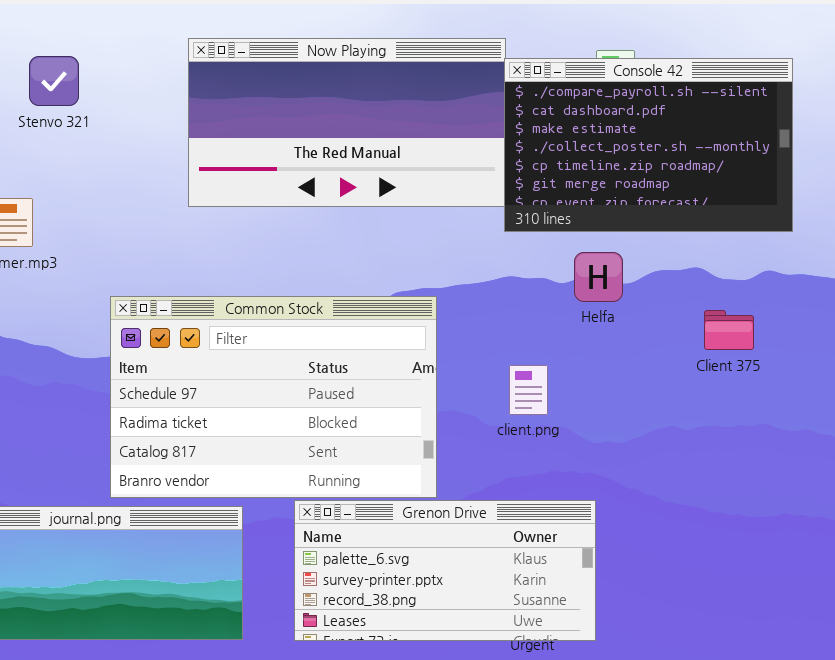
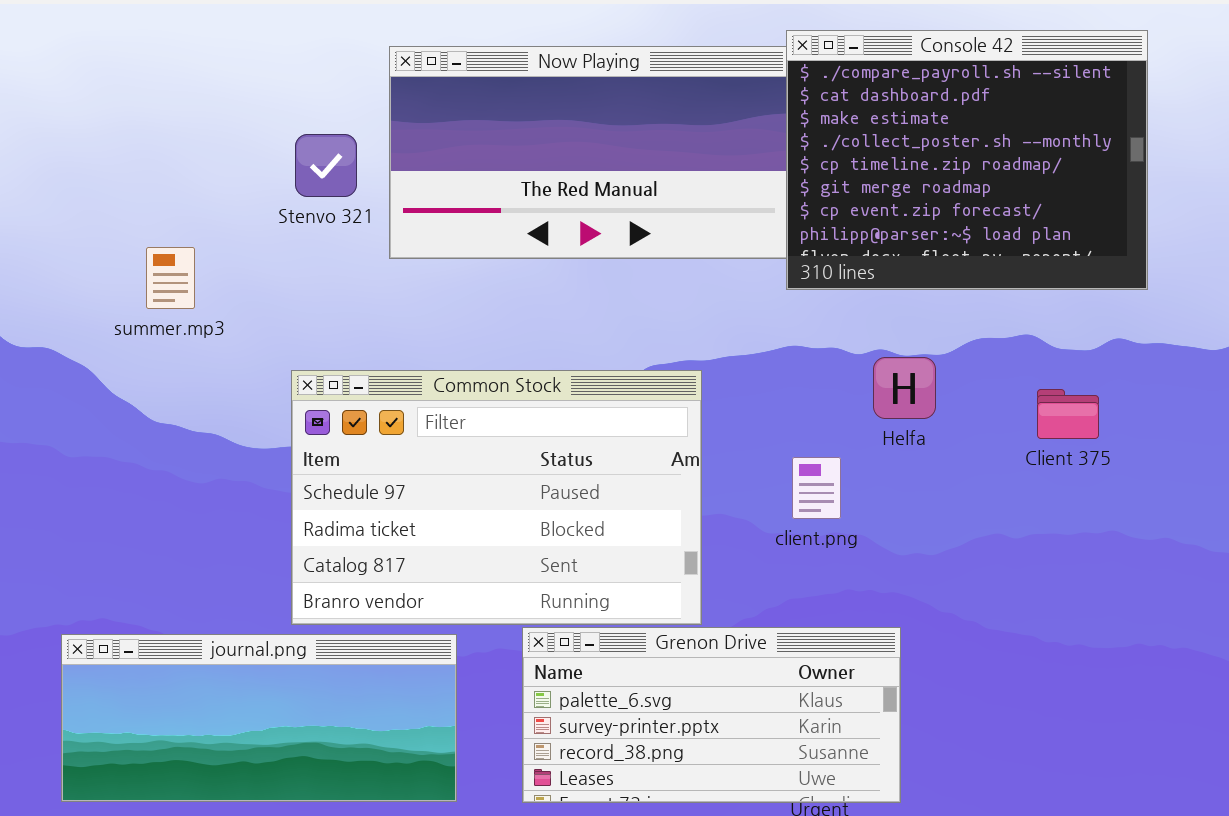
Stenvo 321: [29,56,79,106] -> [295,134,357,197], moved
Console 42: [504,58,793,232] -> [786,30,1148,290], resized
Helfa: [574,252,623,302] -> [873,357,936,419], moved

